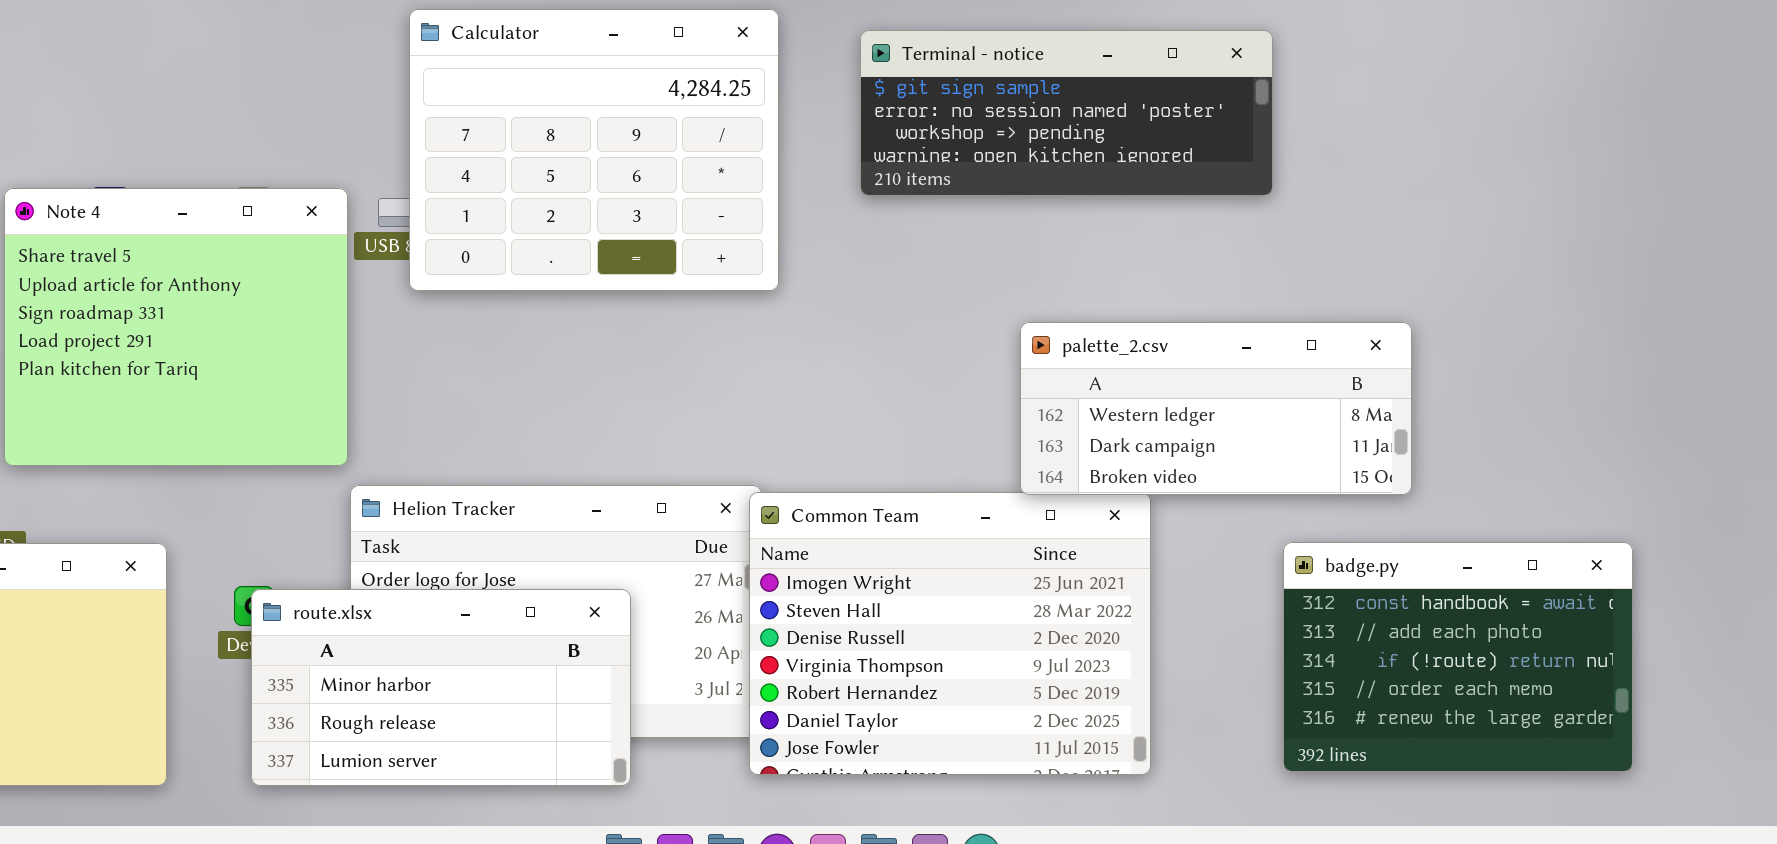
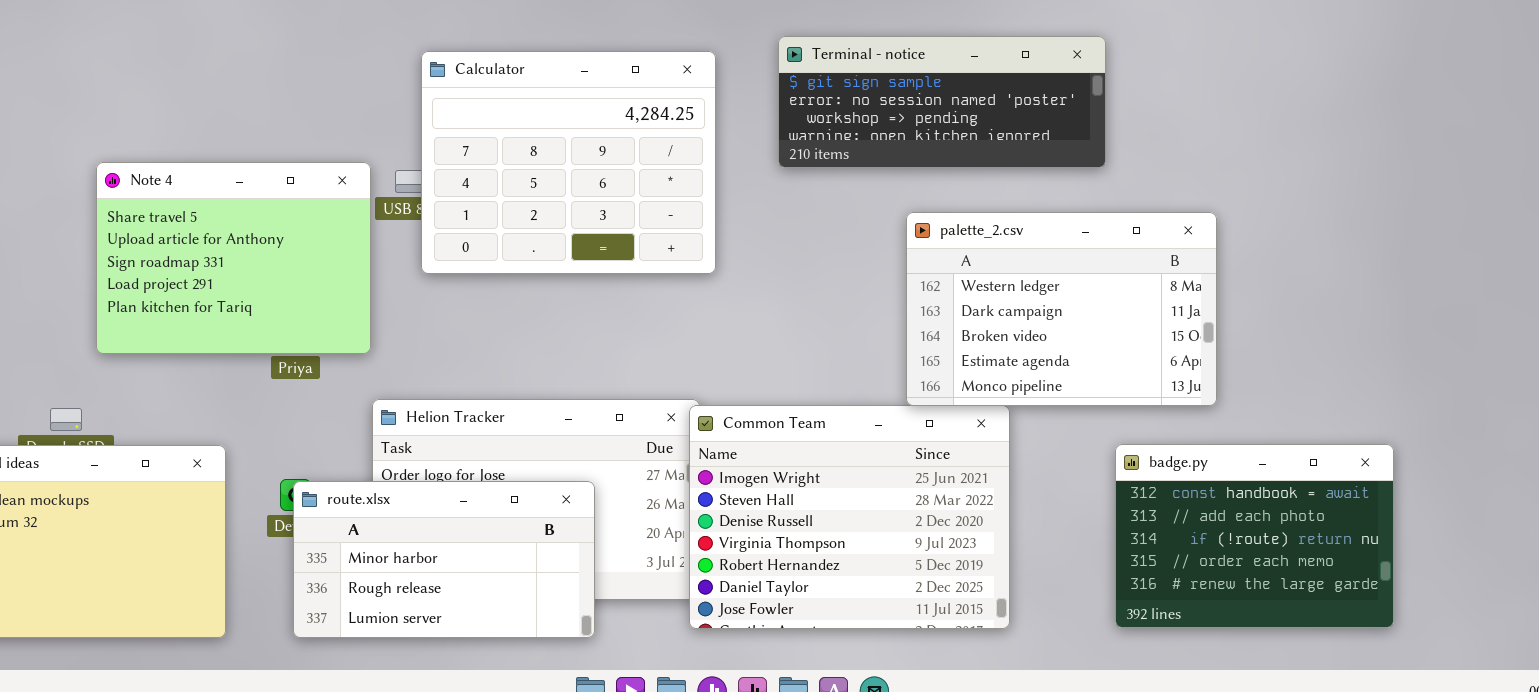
Calculator: [409,9,779,291] -> [421,51,716,274], moved
Note 4: [4,188,348,466] -> [96,162,371,354], resized
palette_2.csv: [1020,322,1412,495] -> [906,212,1217,406], resized

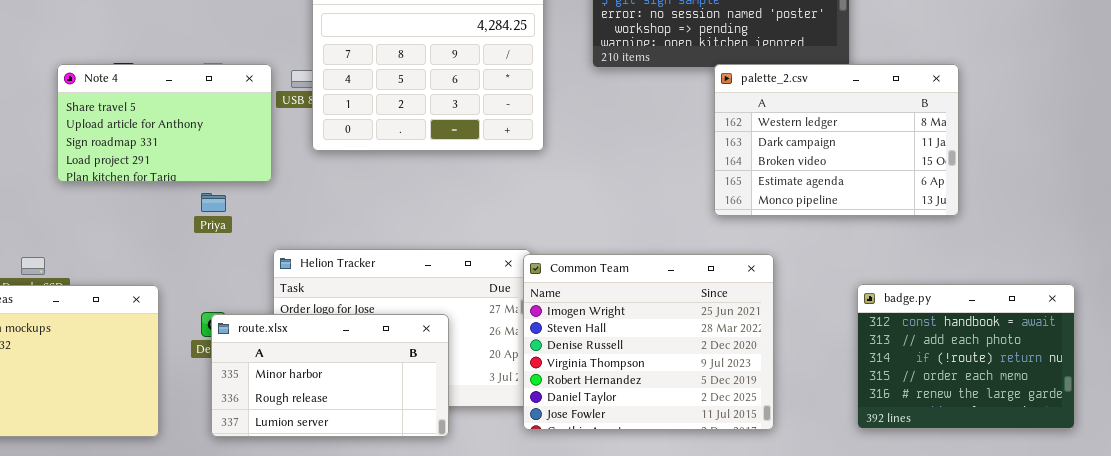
Note 4: [96,162,371,354] -> [57,64,272,182], resized
palette_2.csv: [906,212,1217,406] -> [714,64,959,216], moved

